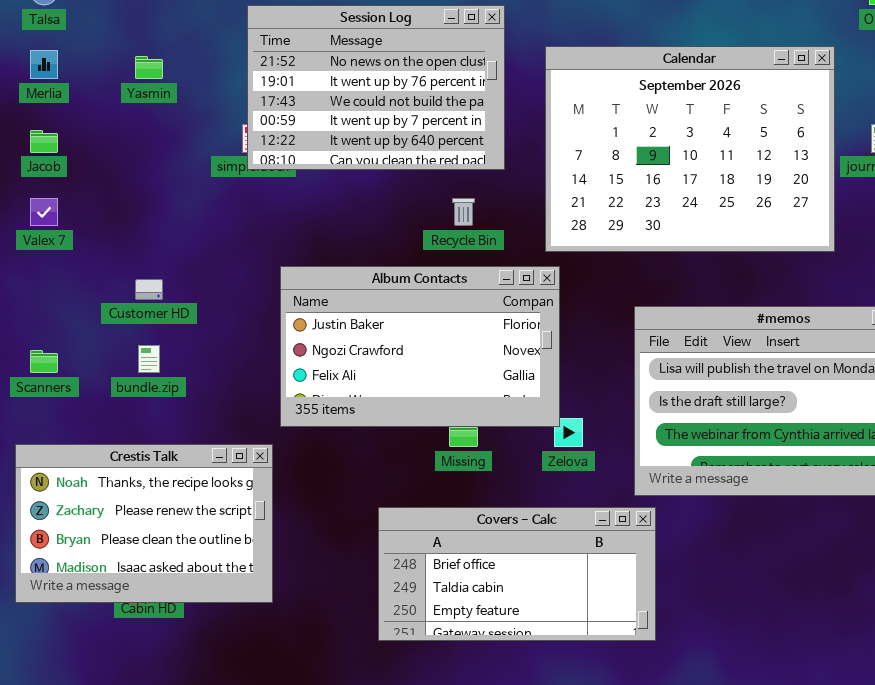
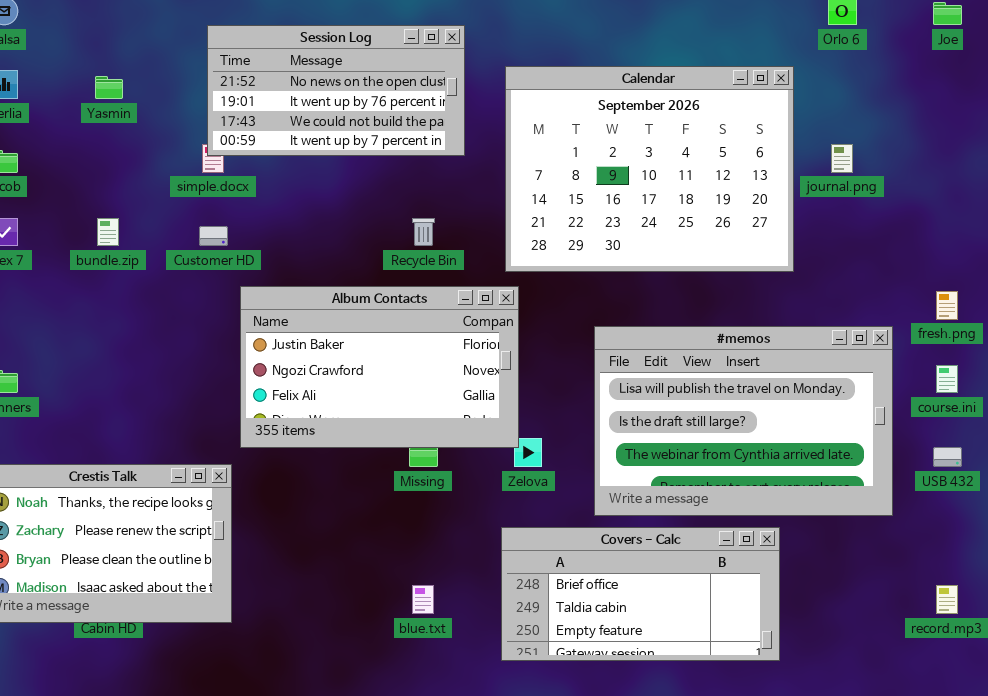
Session Log: [247,5,505,170] -> [207,25,465,156], resized
Customer HD: [135,279,163,300] -> [199,226,228,246], moved
bundle.zip: [138,345,160,373] -> [97,218,119,246], moved
Covers - Calc: [378,507,656,641] -> [501,527,780,661], moved

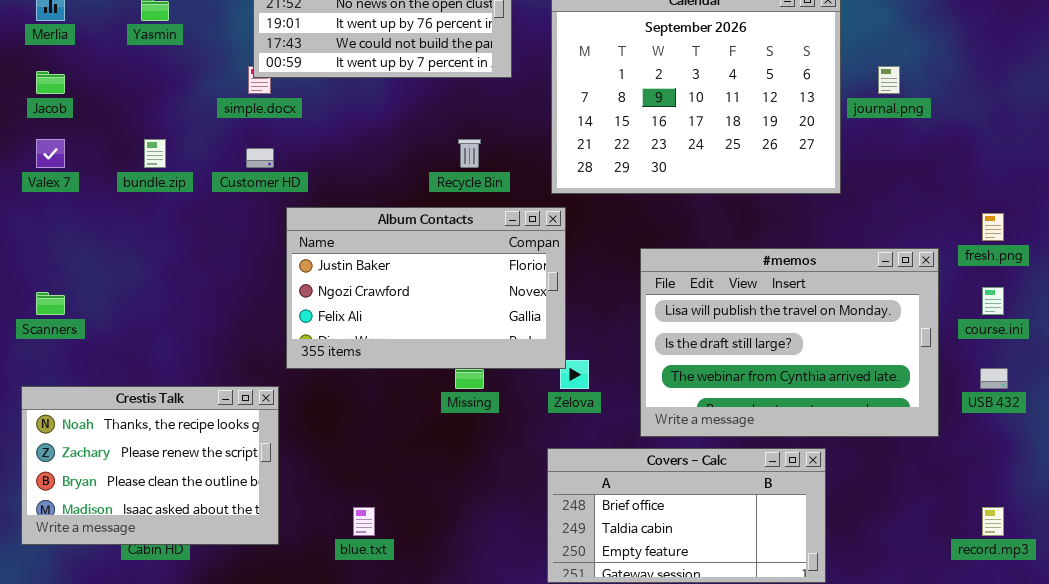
blue.txt: [412,585,434,614] -> [353,507,375,536], moved

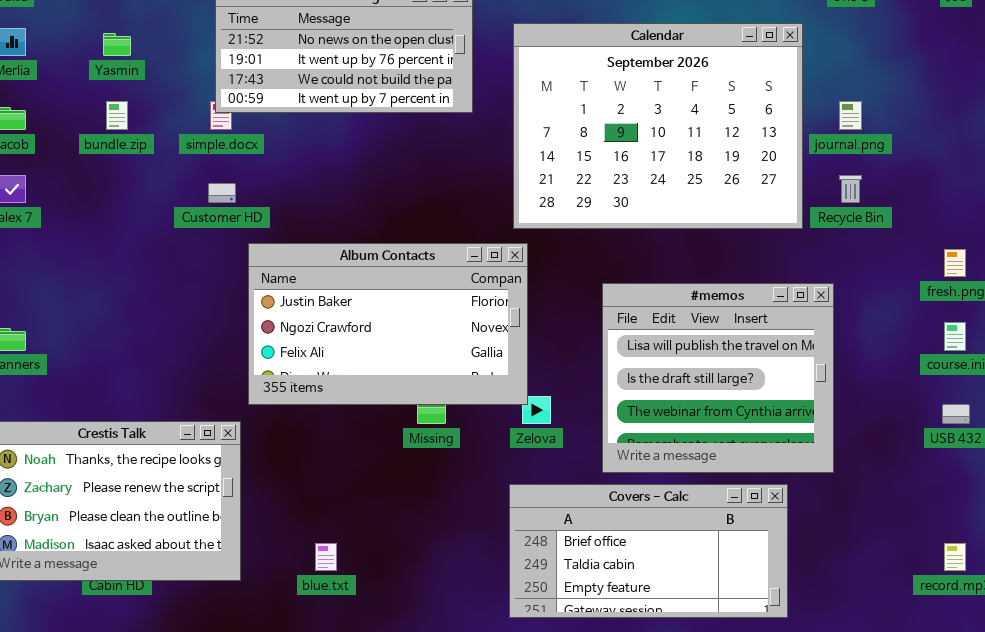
bundle.zip: [144,139,166,168] -> [106,101,128,130], moved
Recycle Bin: [458,139,481,168] -> [839,175,862,203], moved
#memos: [640,248,939,437] -> [602,283,834,473], resized

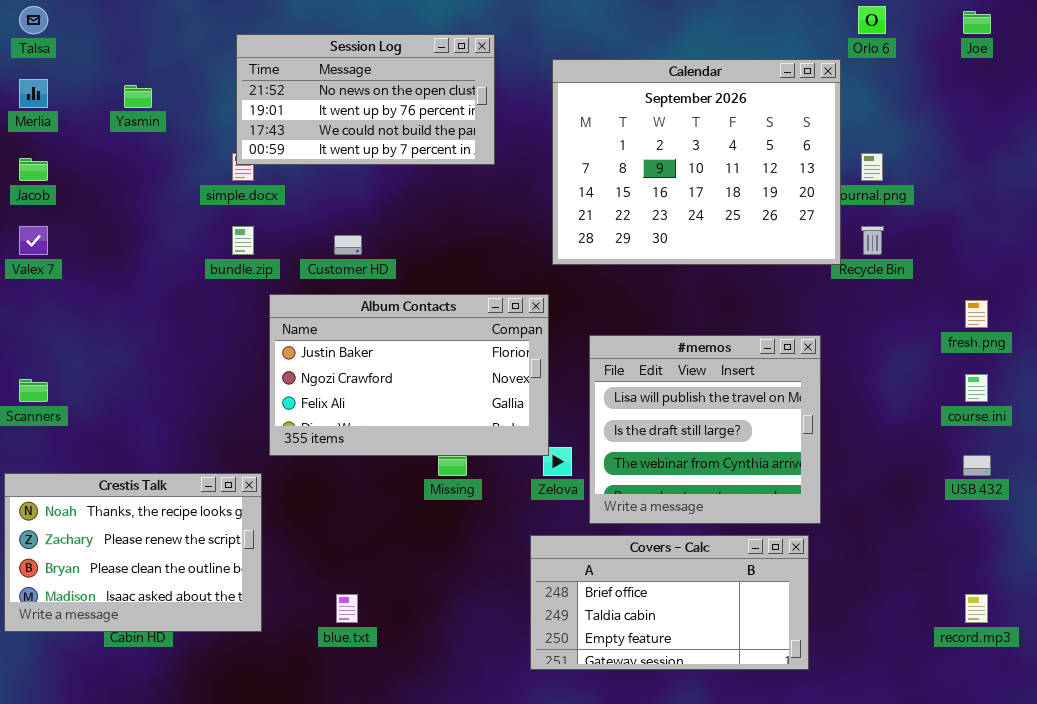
Calendar: [513,23,803,229] -> [552,59,841,265], moved
bundle.zip: [106,101,128,130] -> [232,226,254,255], moved
Customer HD: [208,183,236,203] -> [334,235,362,255], moved
#memos: [602,283,834,473] -> [589,335,821,524], moved

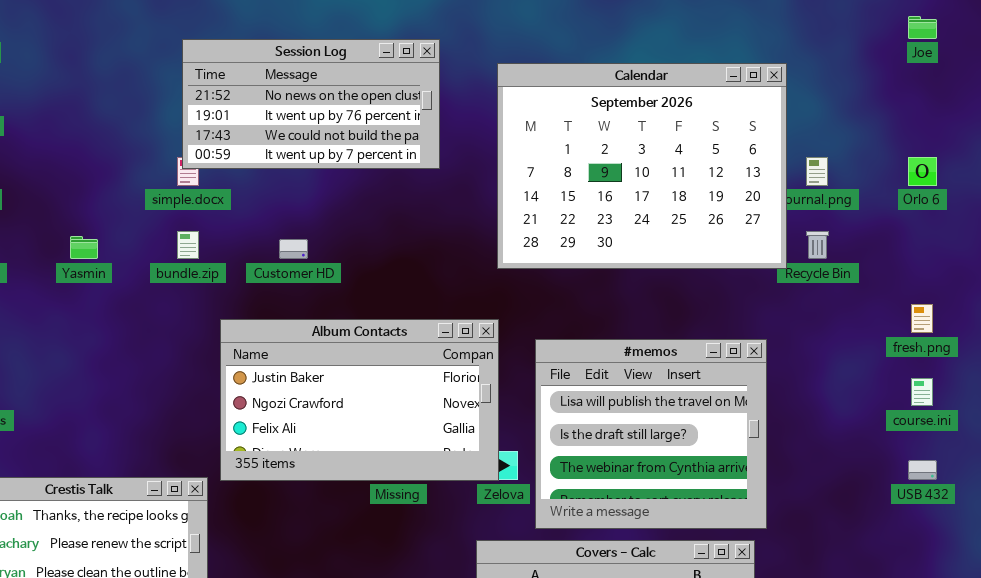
Orlo 6: [858,6,886,34] -> [908,157,937,186], moved
Yasmin: [124,85,152,108] -> [70,236,98,259], moved
Album Contacts: [269,294,549,456] -> [220,319,499,481], moved

